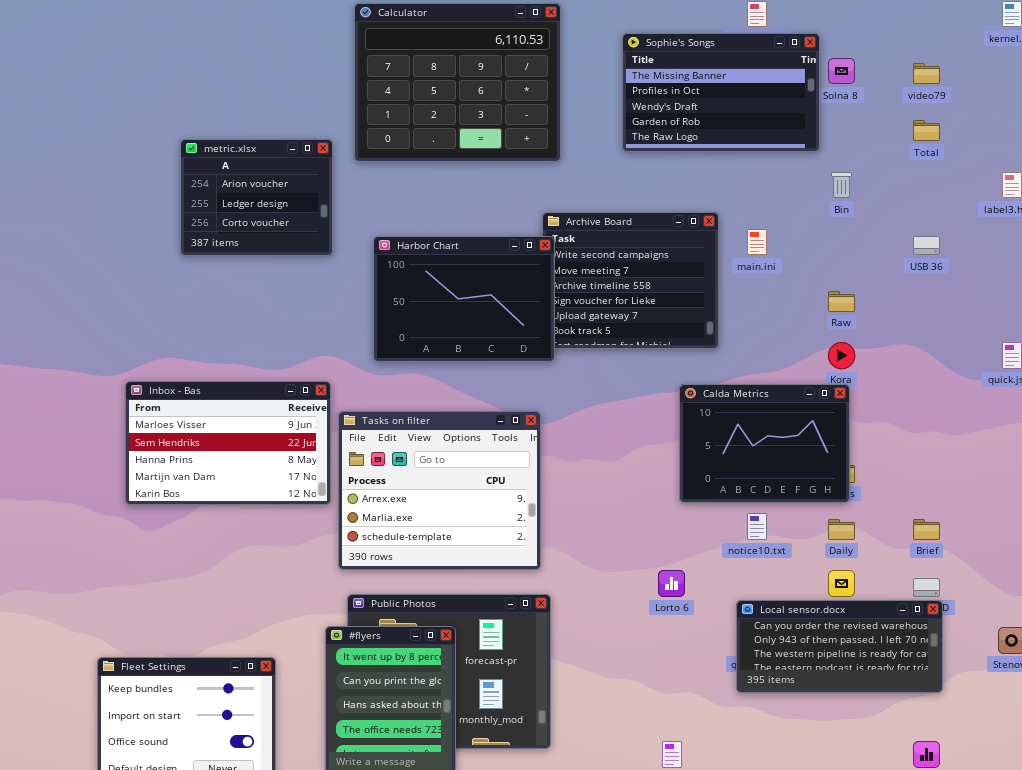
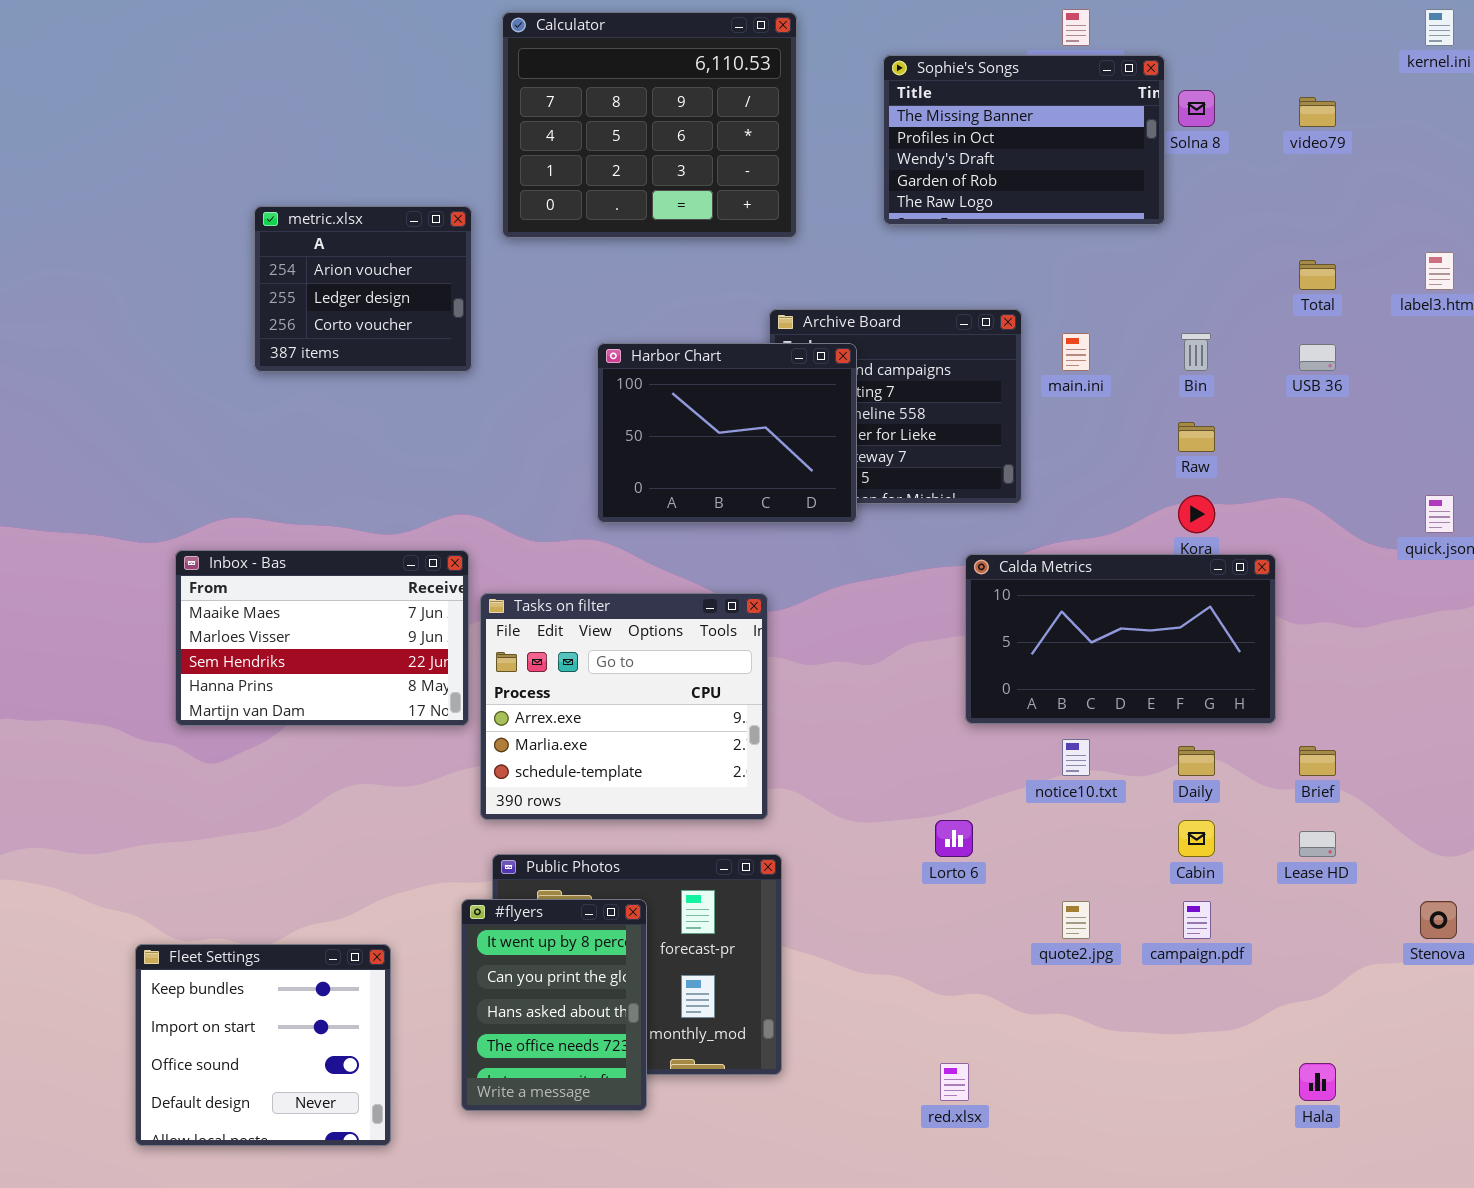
Total: [913,120,940,141] -> [1299,260,1336,290], moved
Bin: [831,172,852,198] -> [1181,333,1211,371], moved
Harbor Chart: [373,236,555,362] -> [597,343,857,523], moved
Inbox - Bas: [125,381,331,505] -> [175,550,469,726], scrolled up 1 row
Calda Metrics: [679,384,850,503] -> [965,554,1276,724], resized
Local sensor.docx: [736,600,943,693] -> none, closed

